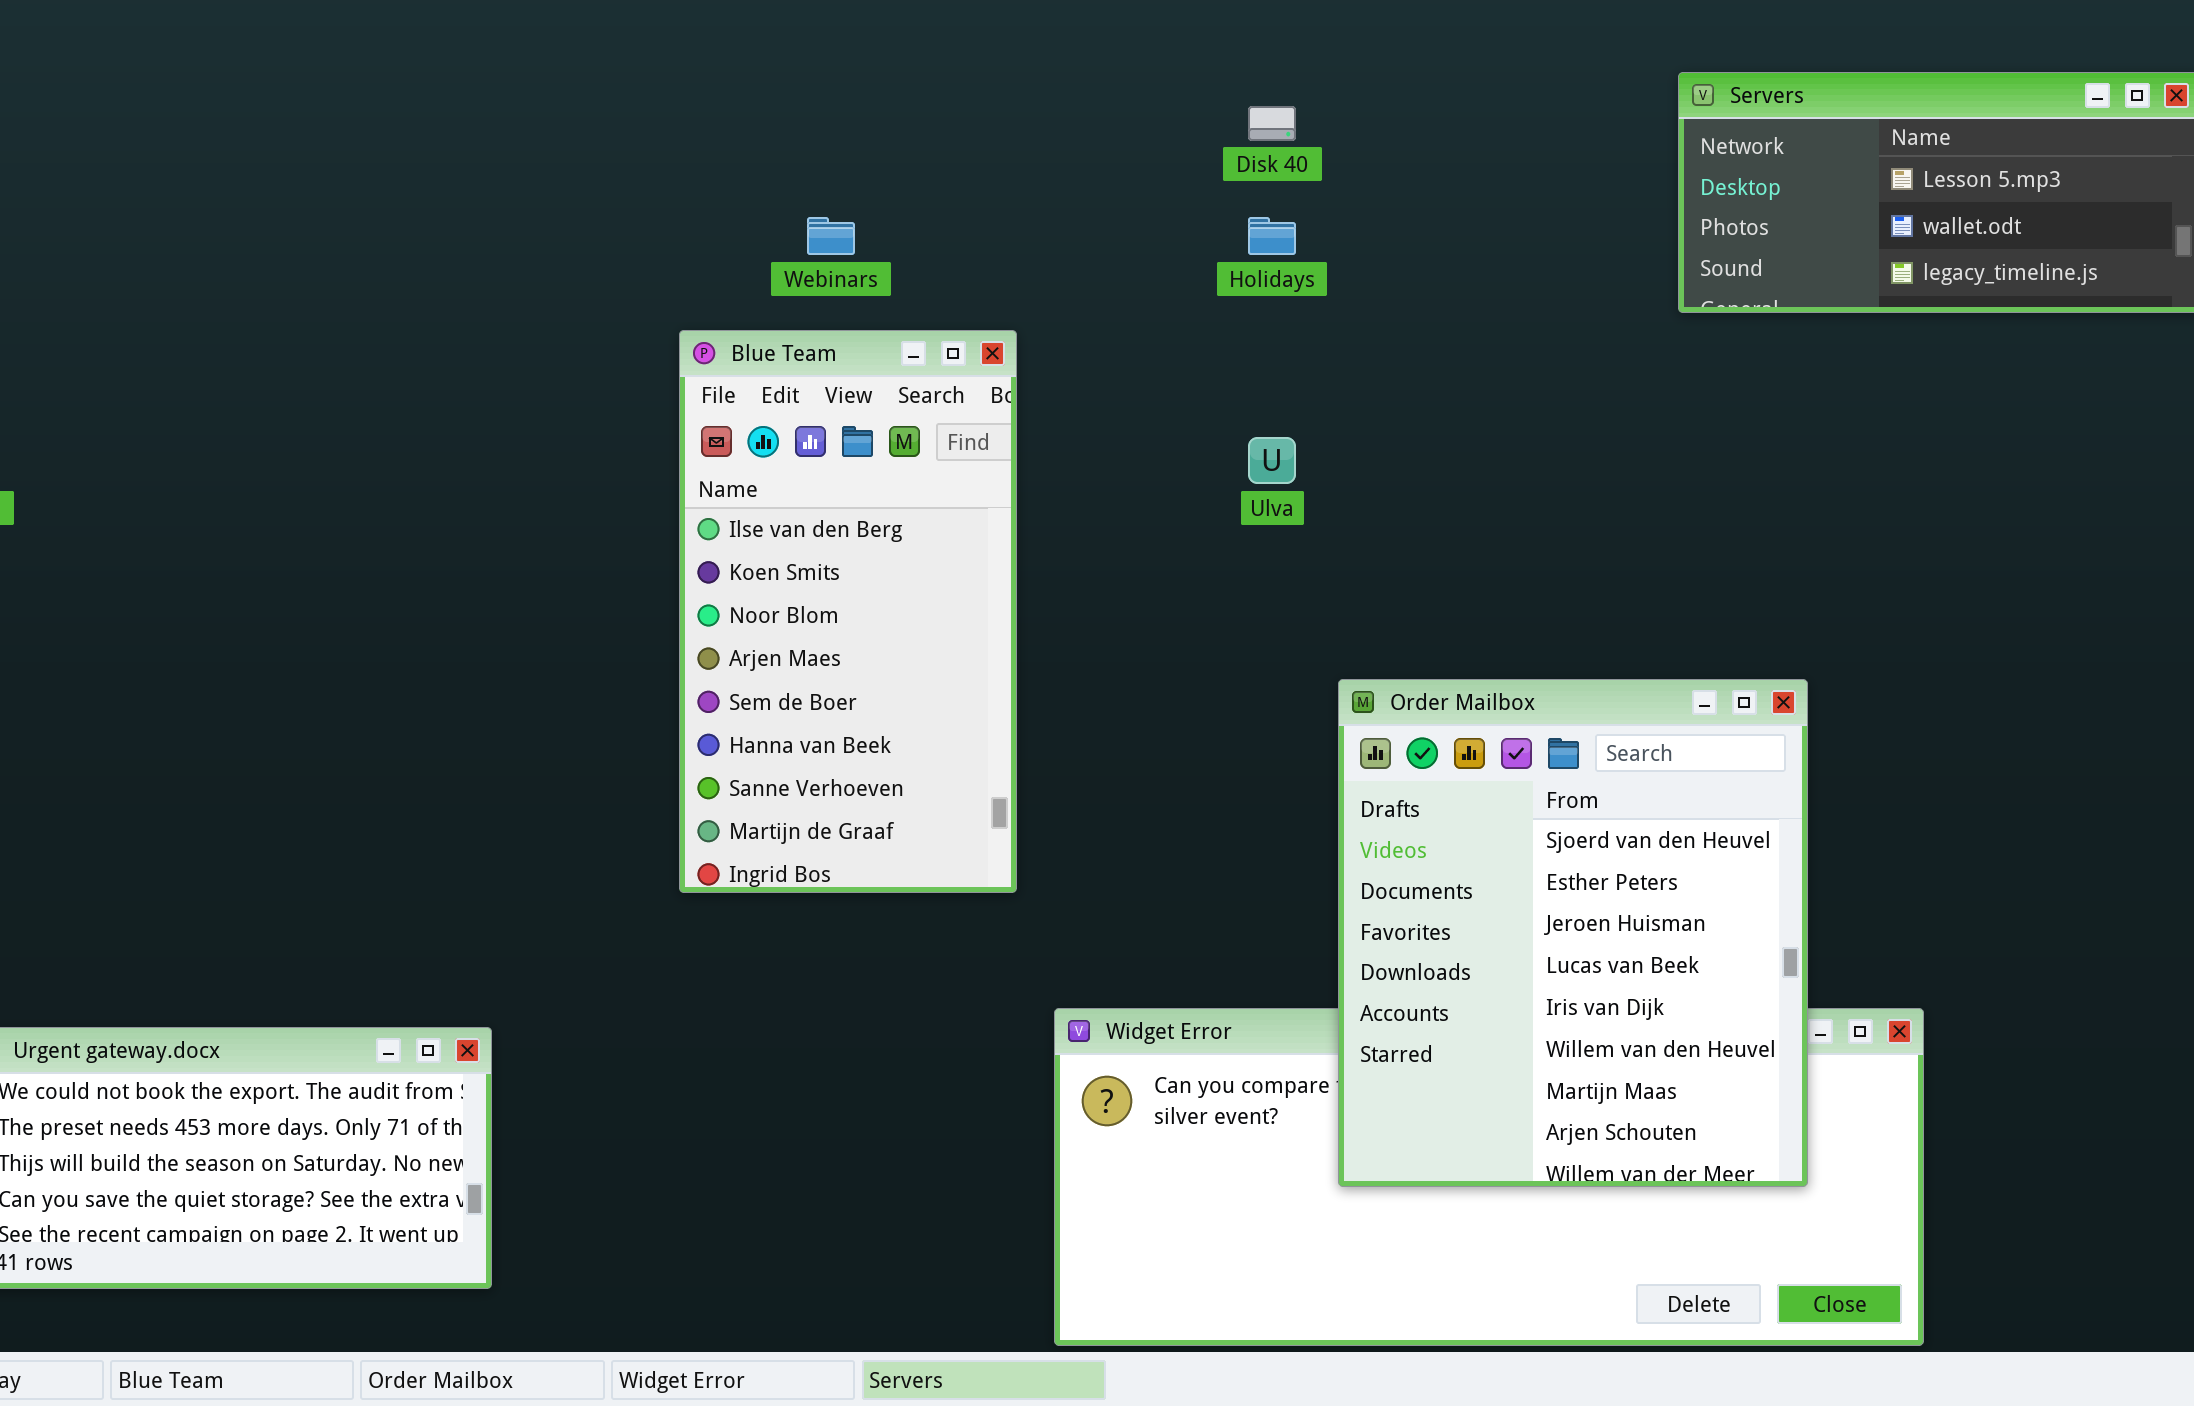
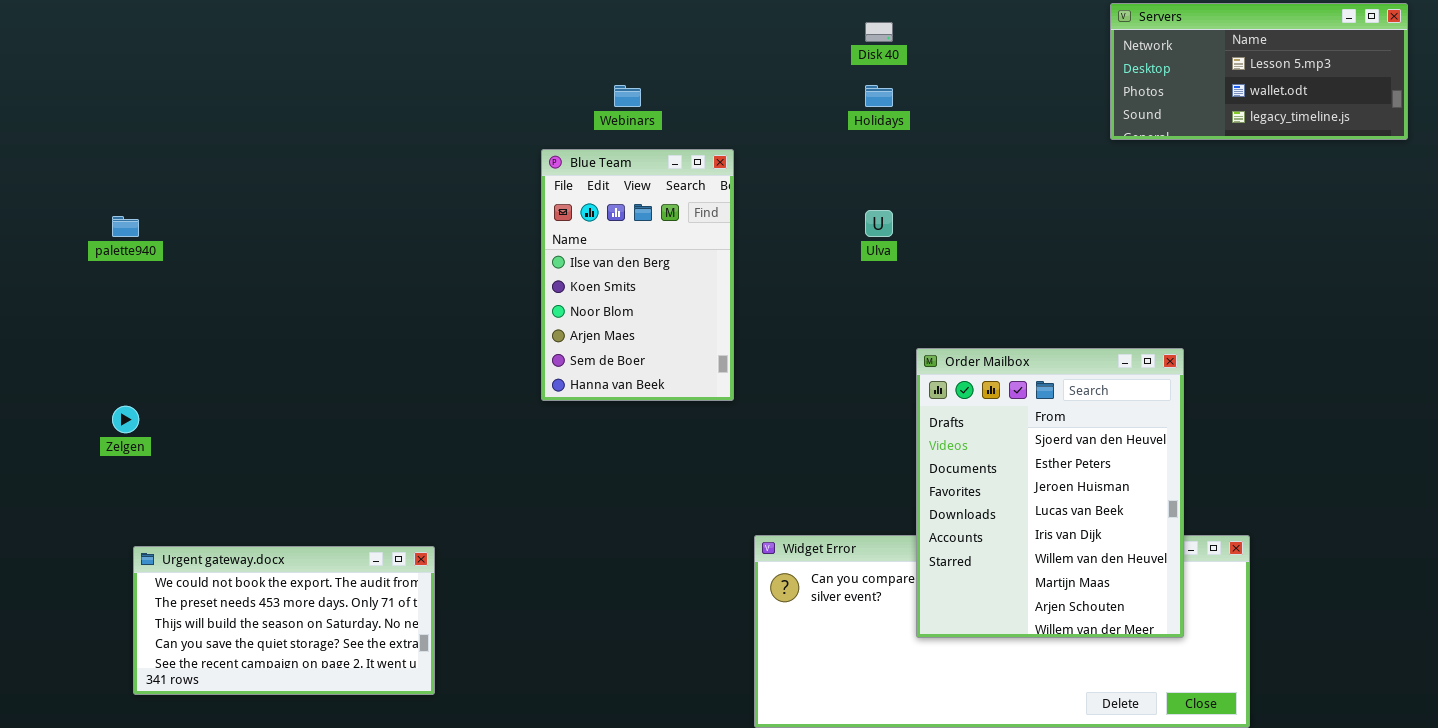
Blue Team: [679,330,1017,893] -> [541,149,734,401], resized

